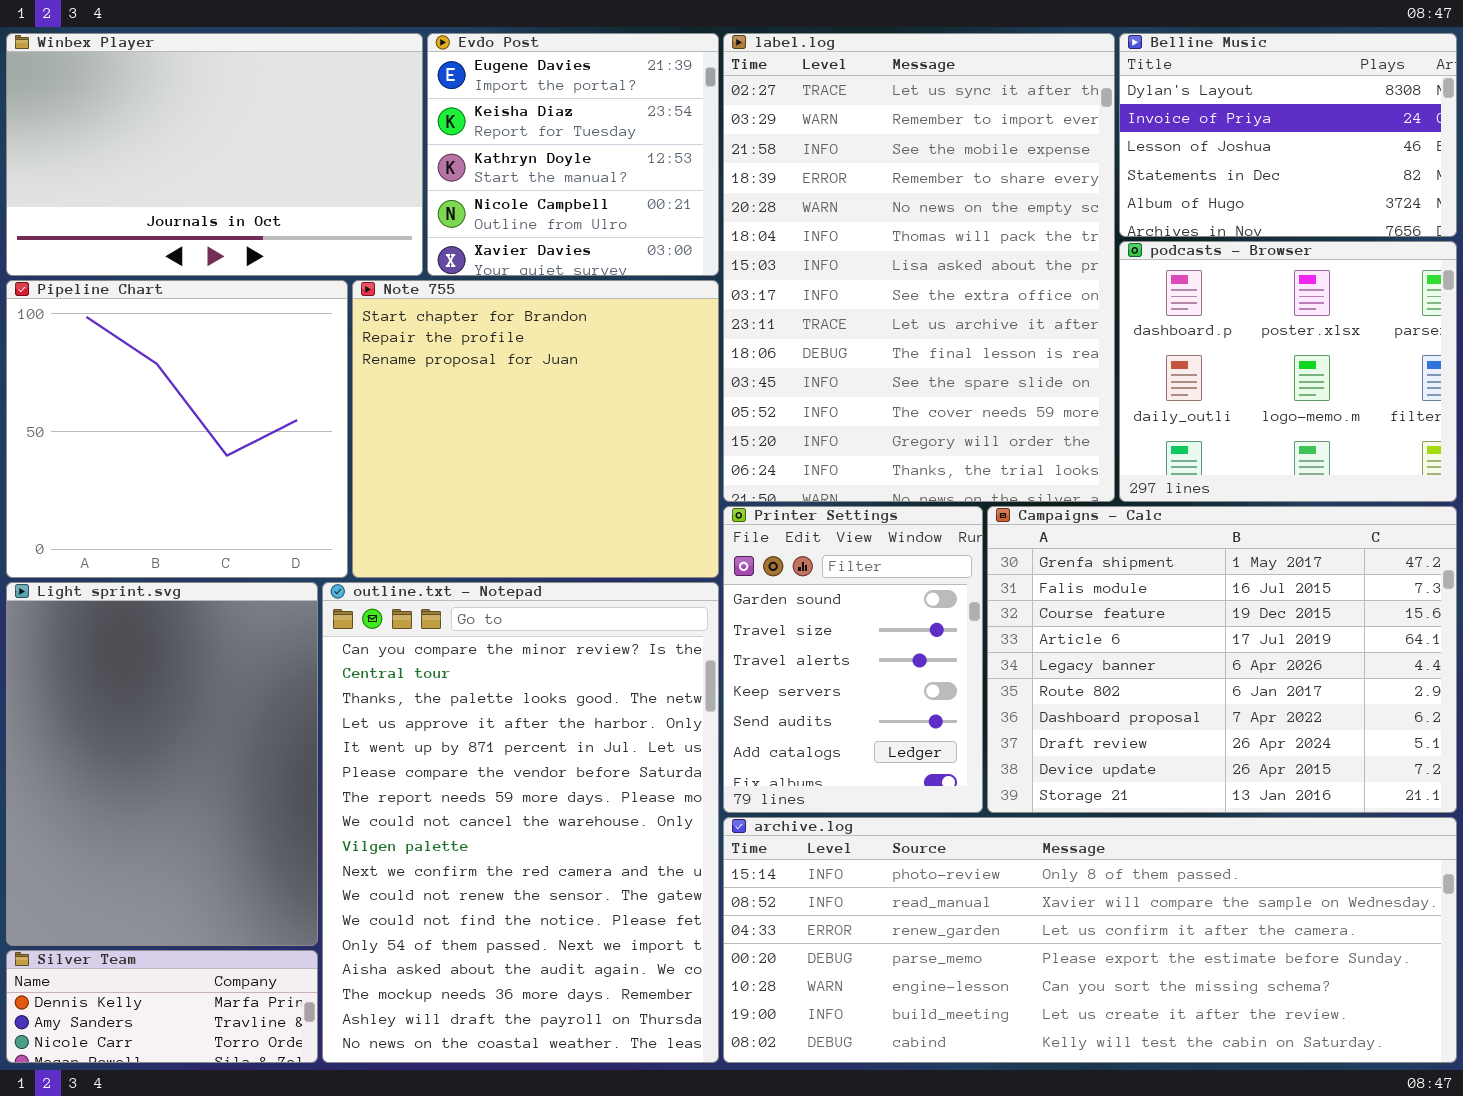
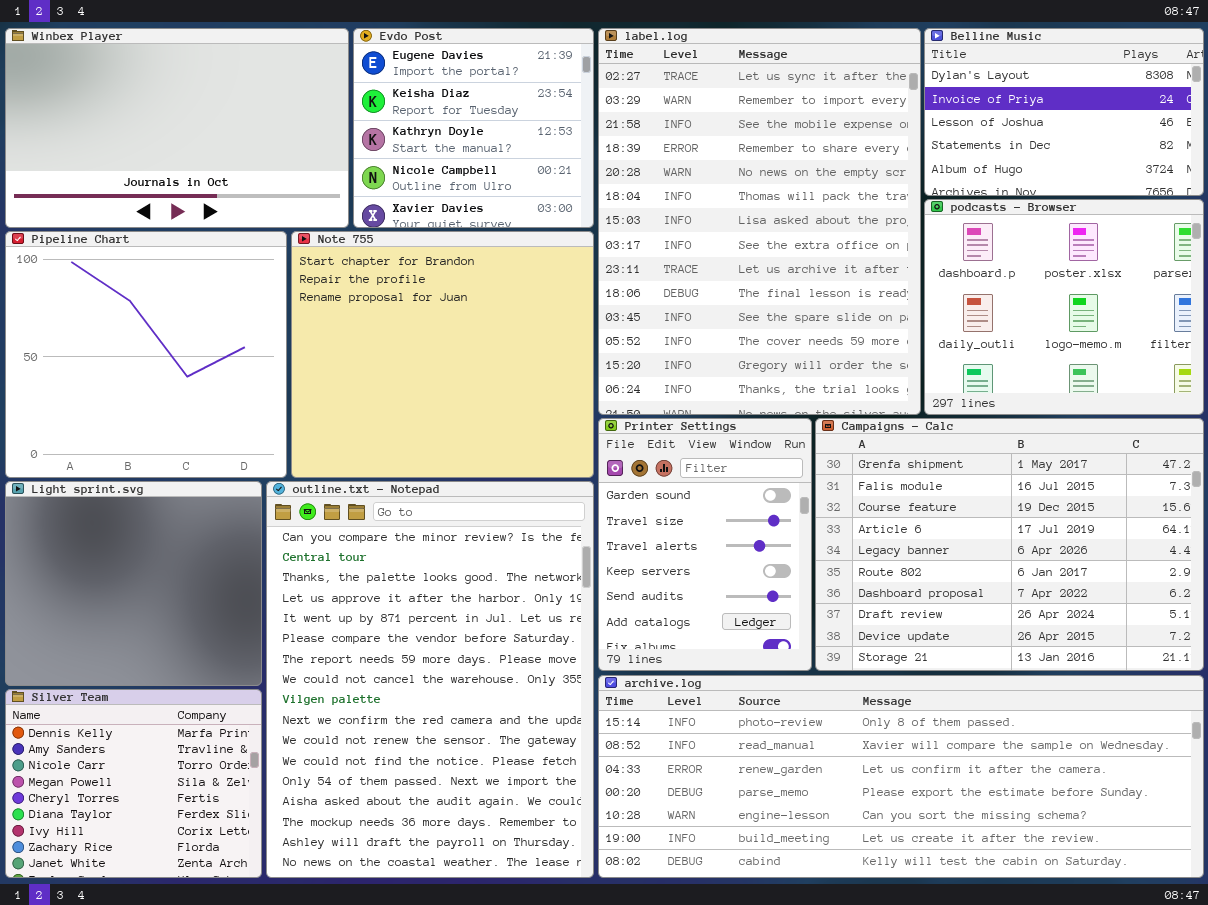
Light sprint.svg: [6,582,318,946] -> [5,481,262,686], resized
Silver Team: [6,950,318,1063] -> [5,689,262,878], resized

